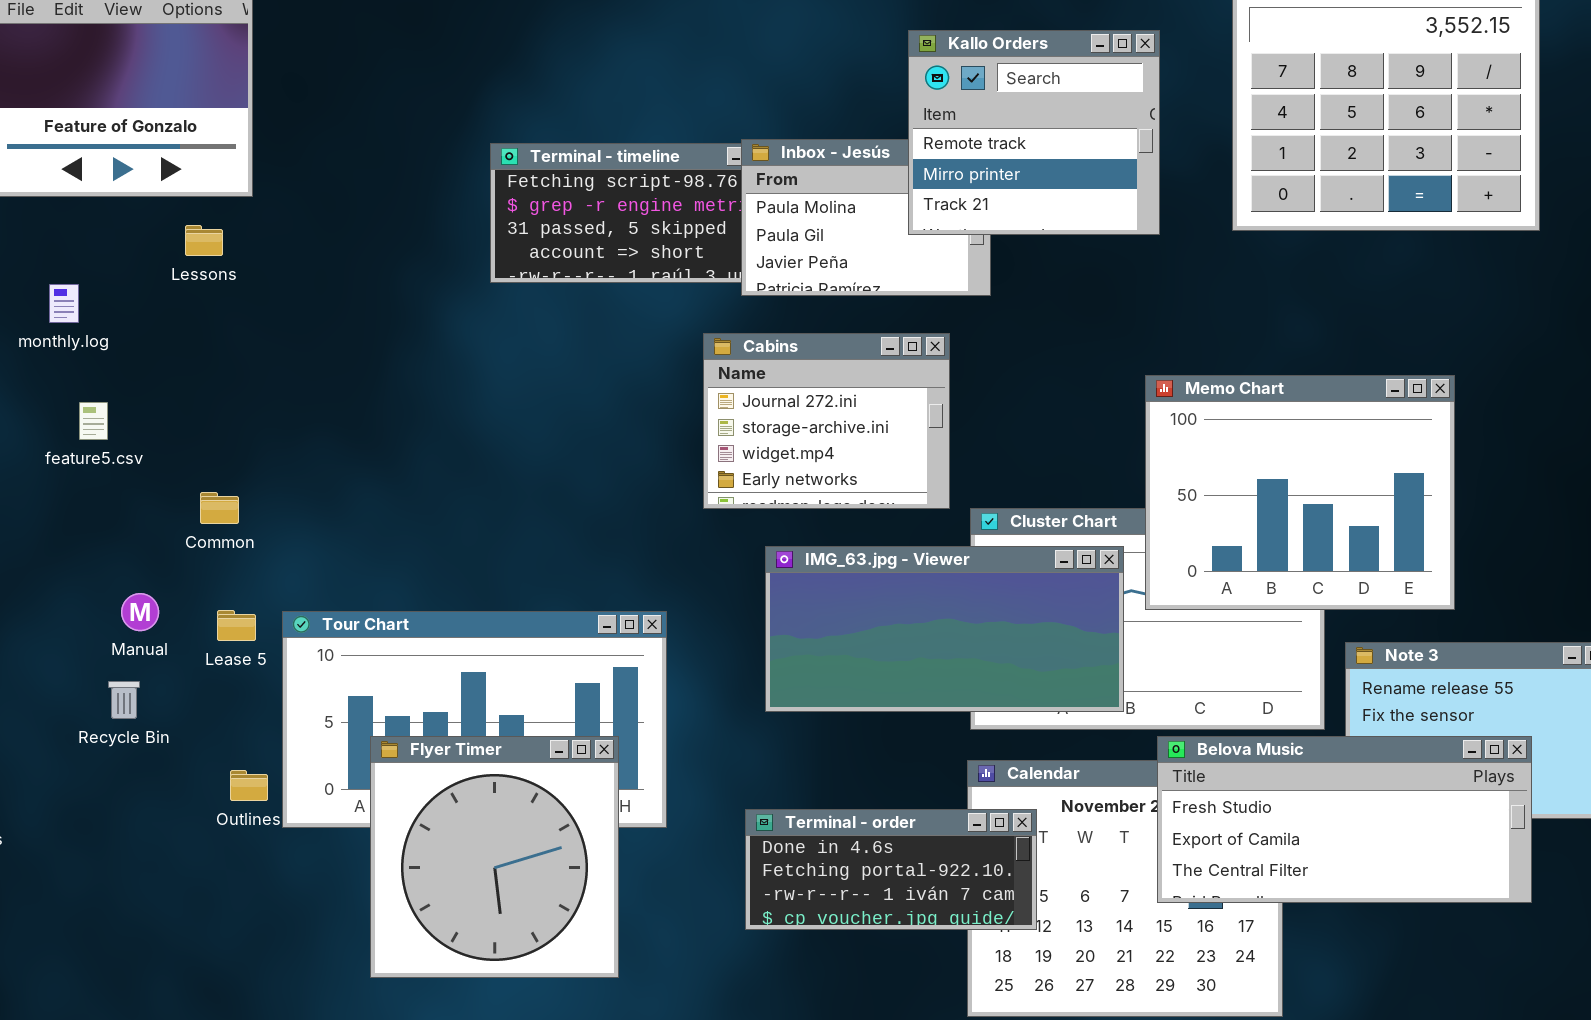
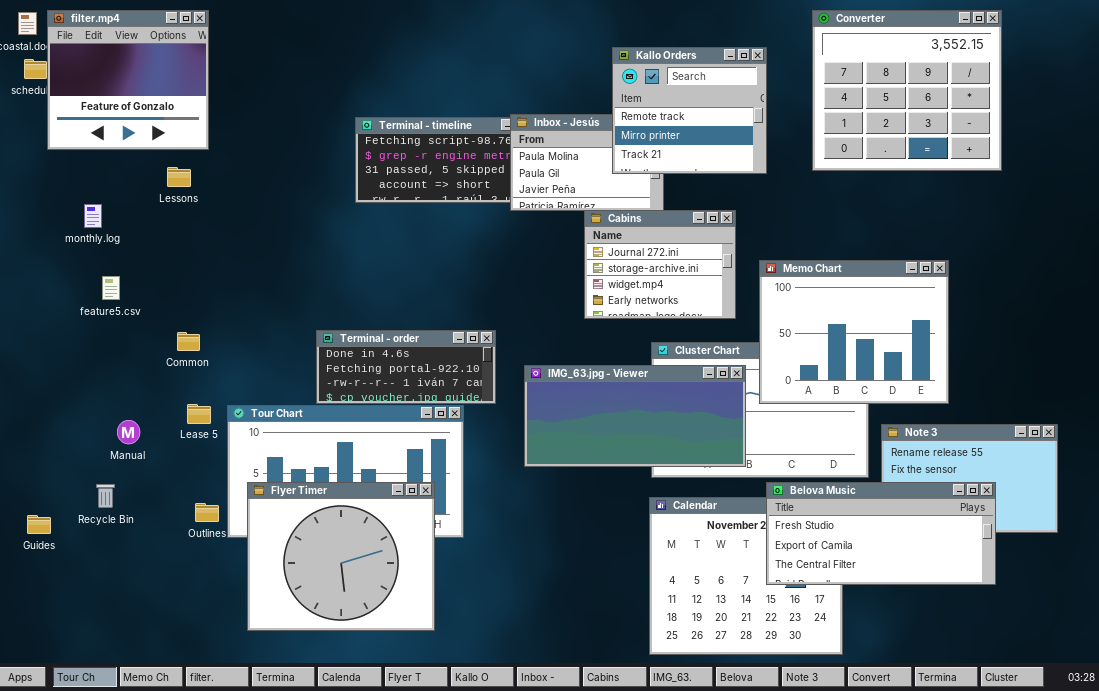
Cabins: [703,333,950,509] -> [584,210,736,319], moved
Manual: [121,593,159,631] -> [117,420,140,444], moved
Recycle Bin: [108,681,140,719] -> [96,484,115,508], moved
Flyer Timer: [370,736,619,978] -> [247,482,435,631], resized
Terminal - order: [745,809,1037,930] -> [316,330,496,404], moved

